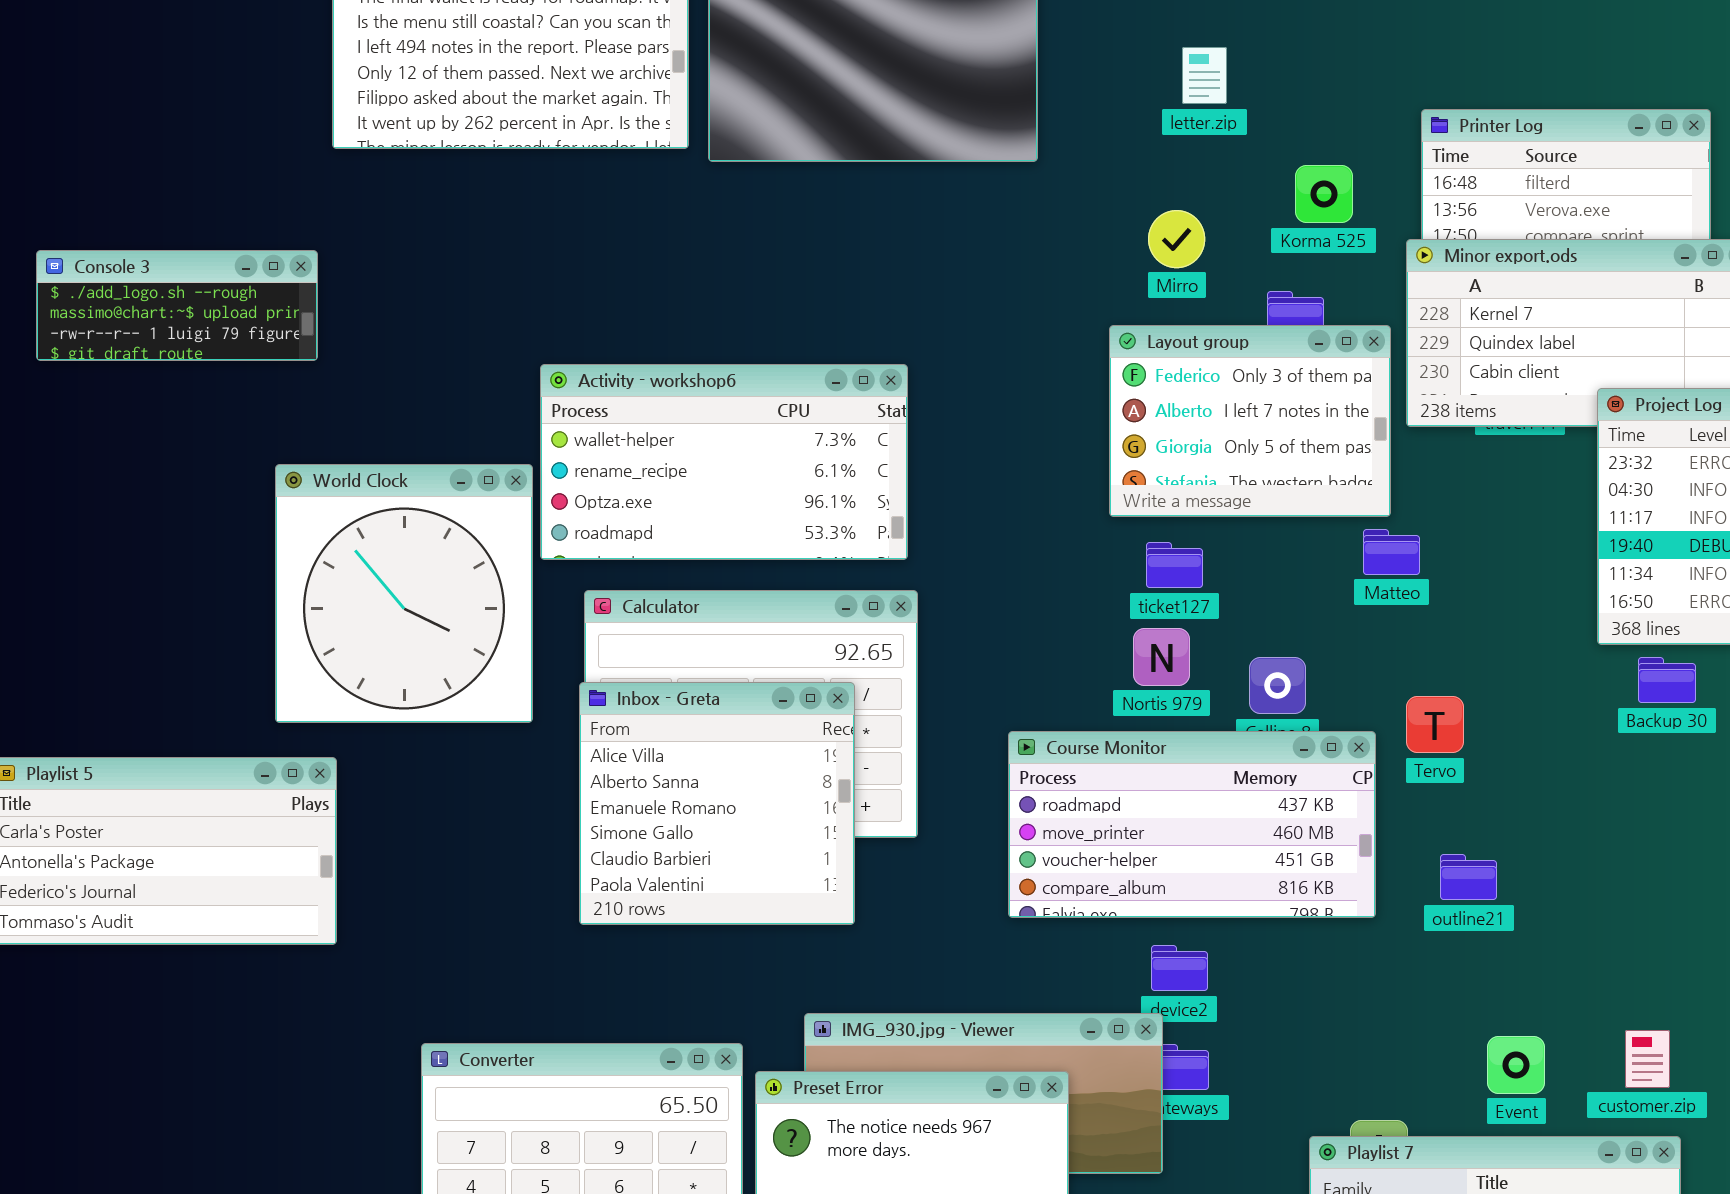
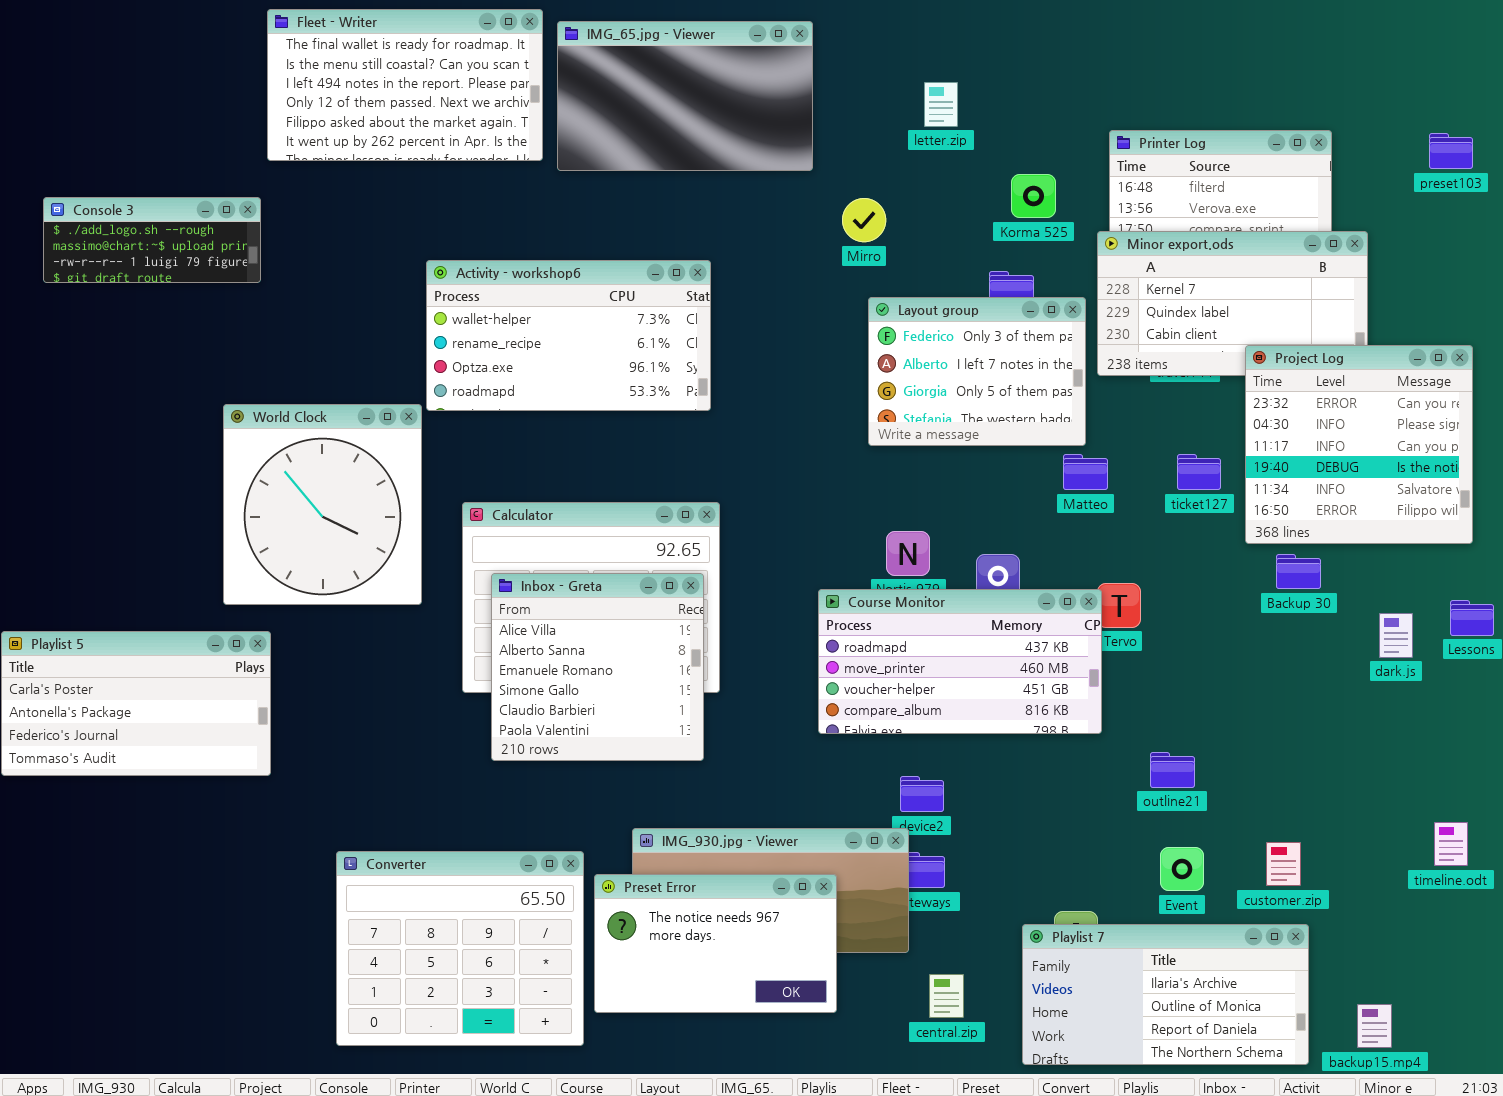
Mirro: [1148,210,1205,268] -> [842,198,886,242], moved
Console 3: [36,250,318,361] -> [43,197,261,283], moved
Activity - workshop6: [540,364,908,560] -> [426,260,711,411], moved
ticket127: [1146,542,1203,588] -> [1177,454,1221,490], moved
Inbox - Greta: [579,682,855,925] -> [491,573,704,761], moved
Course Monitor: [1008,731,1376,918] -> [818,589,1102,734], moved
outline21: [1440,854,1497,900] -> [1150,752,1195,788], moved

